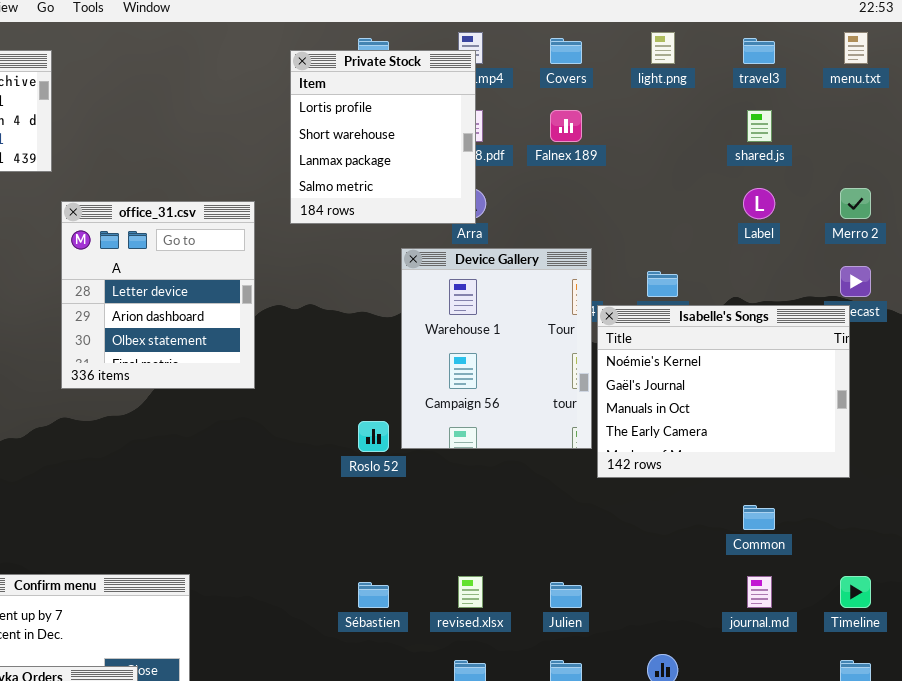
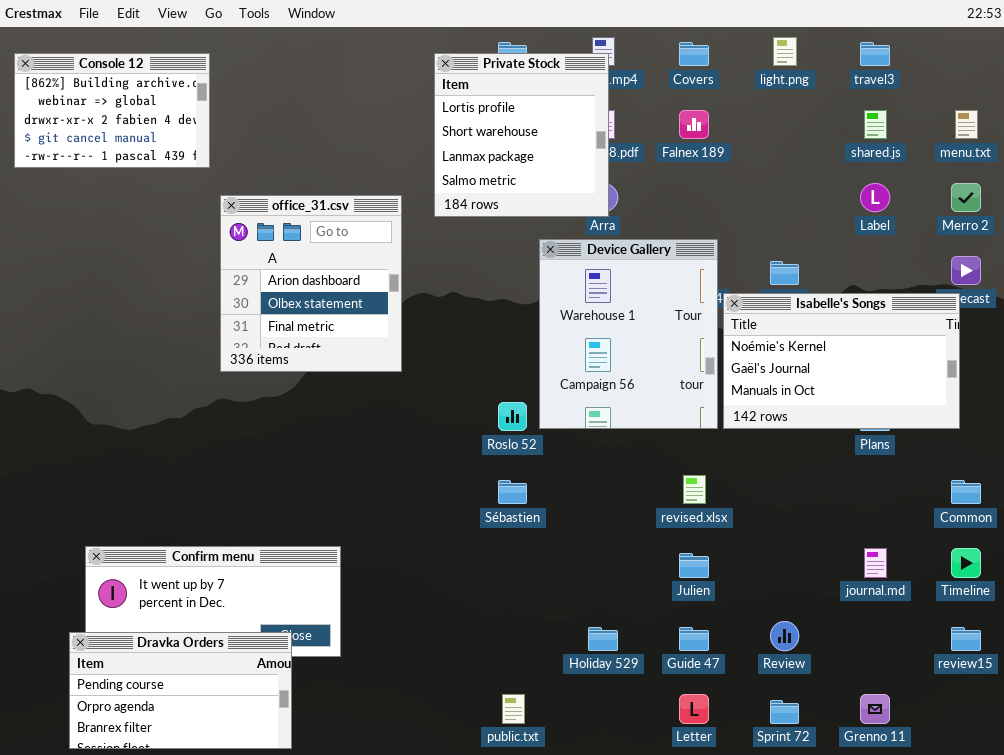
menu.txt: [844,32,868,64] -> [955,110,978,139], moved
office_31.csv: [61,201,255,389] -> [220,195,402,372], scrolled down 1 row
Isabelle's Songs: [597,305,850,478] -> [723,293,960,429], resized
Common: [743,505,775,530] -> [951,480,981,504], moved
revised.xlsx: [458,576,483,608] -> [683,475,706,504], moved
Sébastien: [358,582,389,608] -> [498,480,527,504], moved

